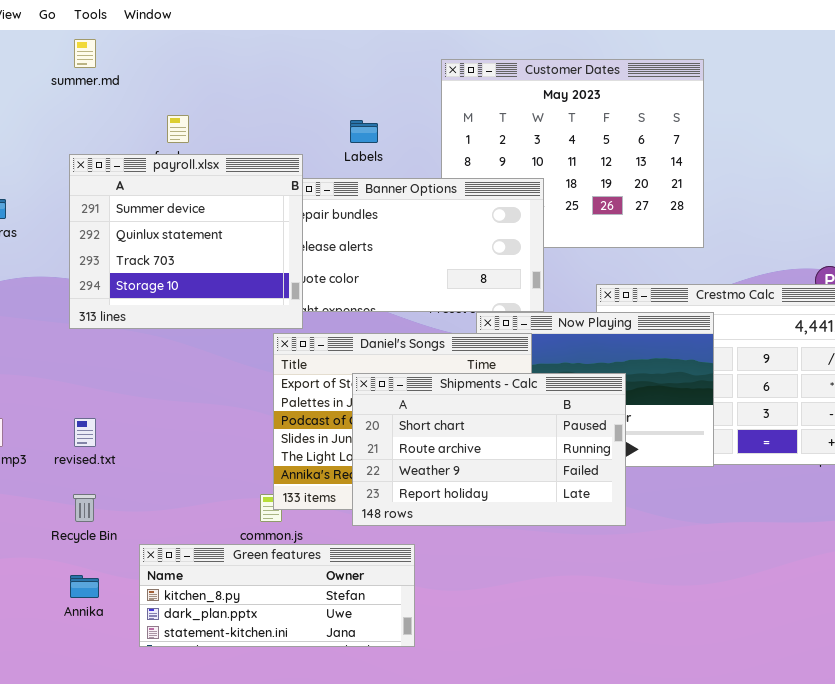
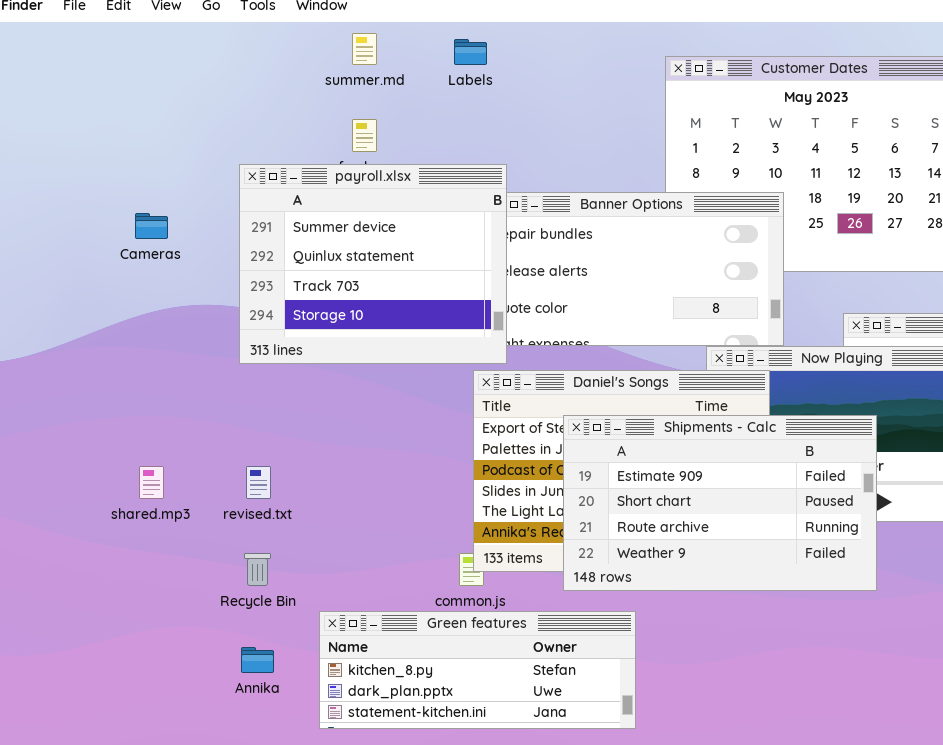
summer.md: [74,39,96,68] -> [352,33,377,65], moved
Labels: [350,120,378,143] -> [454,39,487,65], moved
Shipments - Calc: [352,373,626,526] -> [563,415,877,591], scrolled up 1 row

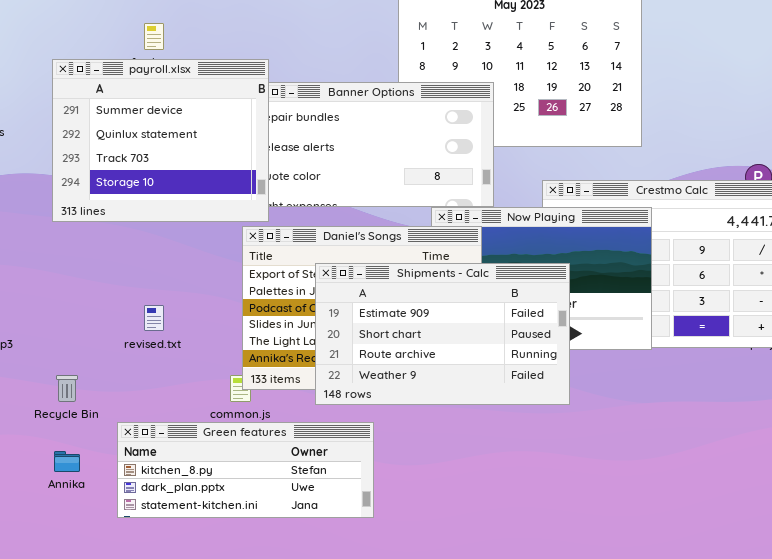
revised.txt: [246,466,271,499] -> [144,305,164,331], moved

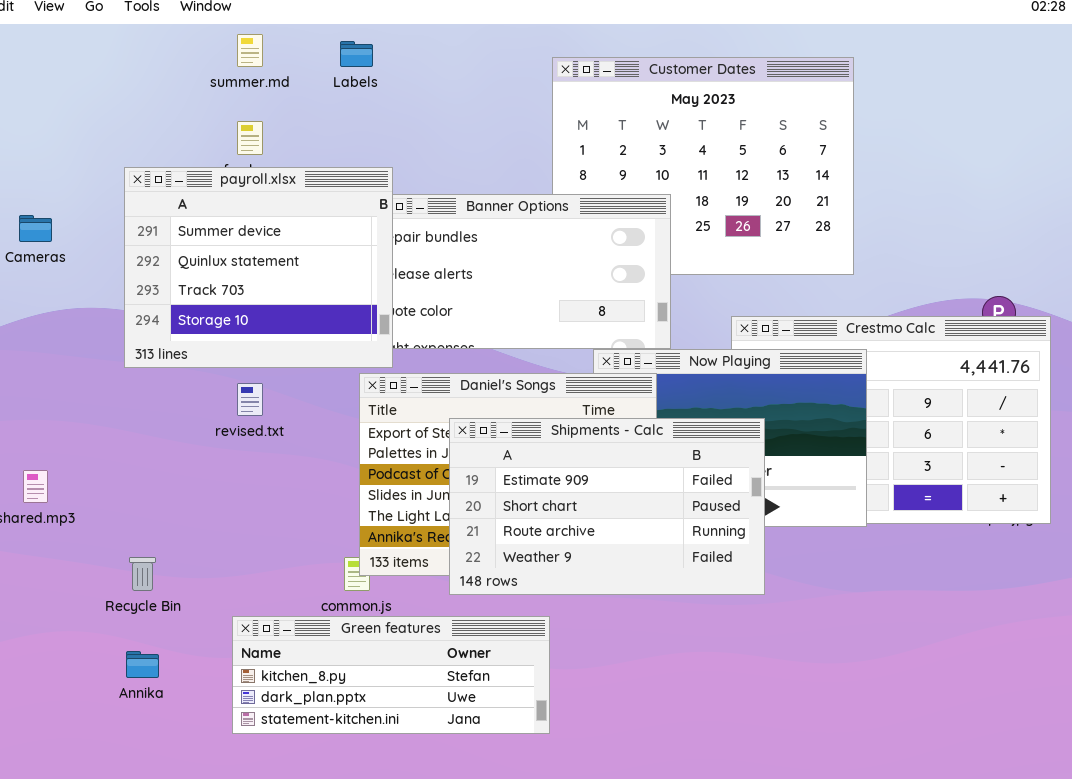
revised.txt: [144,305,164,331] -> [237,383,263,416], moved
Green features: [117,422,374,518] -> [232,616,550,734], moved

